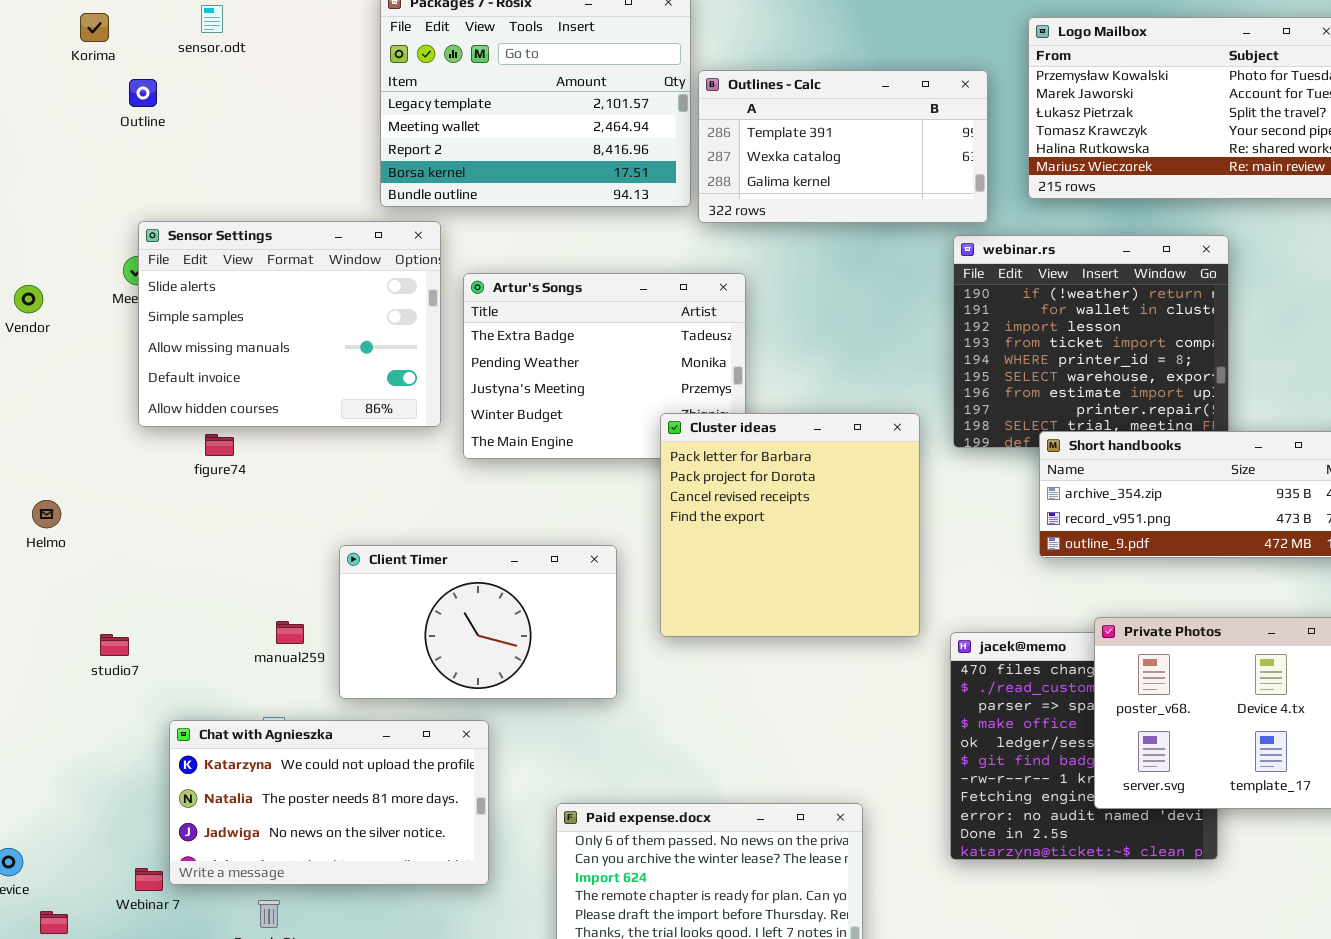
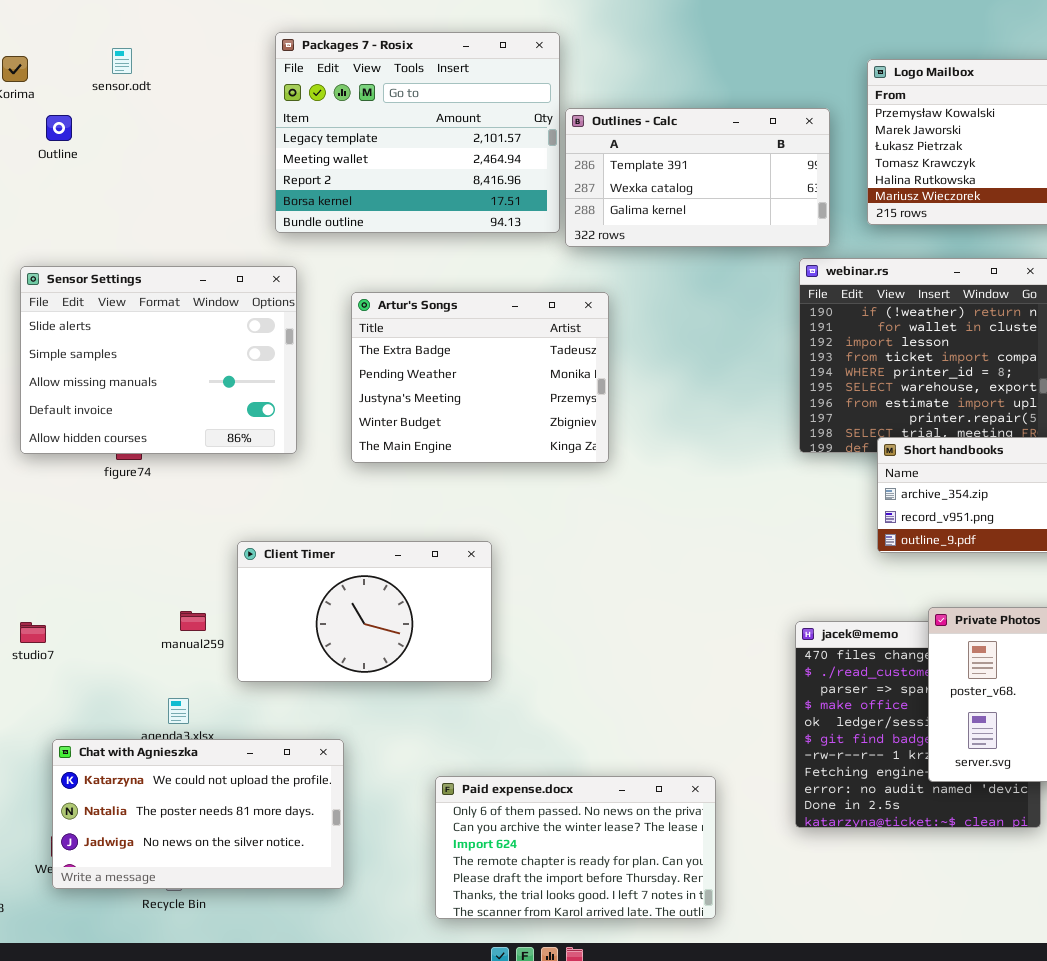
Sensor Settings: [138,221,441,427] -> [20,266,297,454], moved
Cluster ideas: [660,413,920,637] -> none, closed
Chat with Agnieszka: [169,720,489,885] -> [52,739,344,889], moved

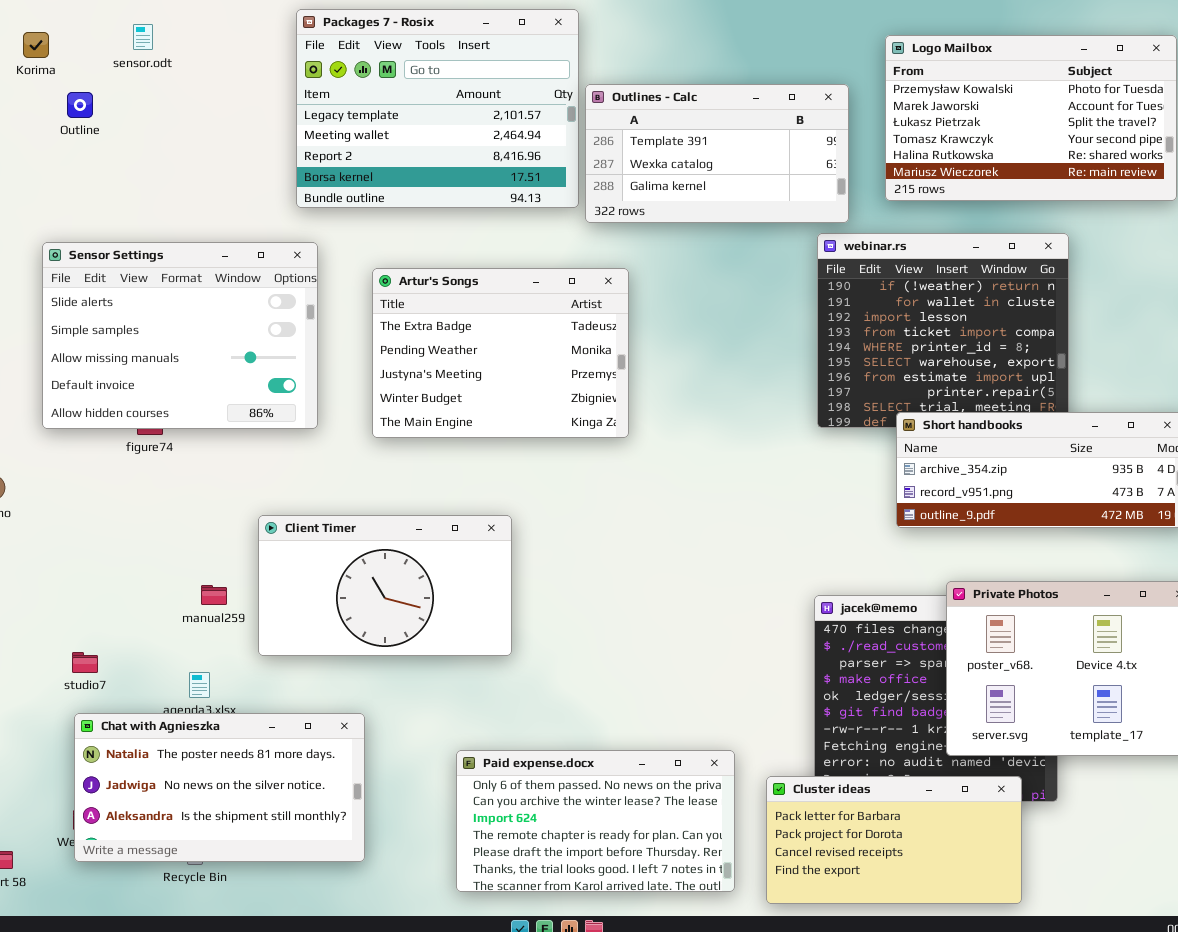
studio7: [20,622,46,643] -> [72,652,98,673], moved
Chat with Agnieszka: [52,739,344,889] -> [74,713,365,862], scrolled down 1 row
Cluster ideas: none -> [766,776,1022,904], opened

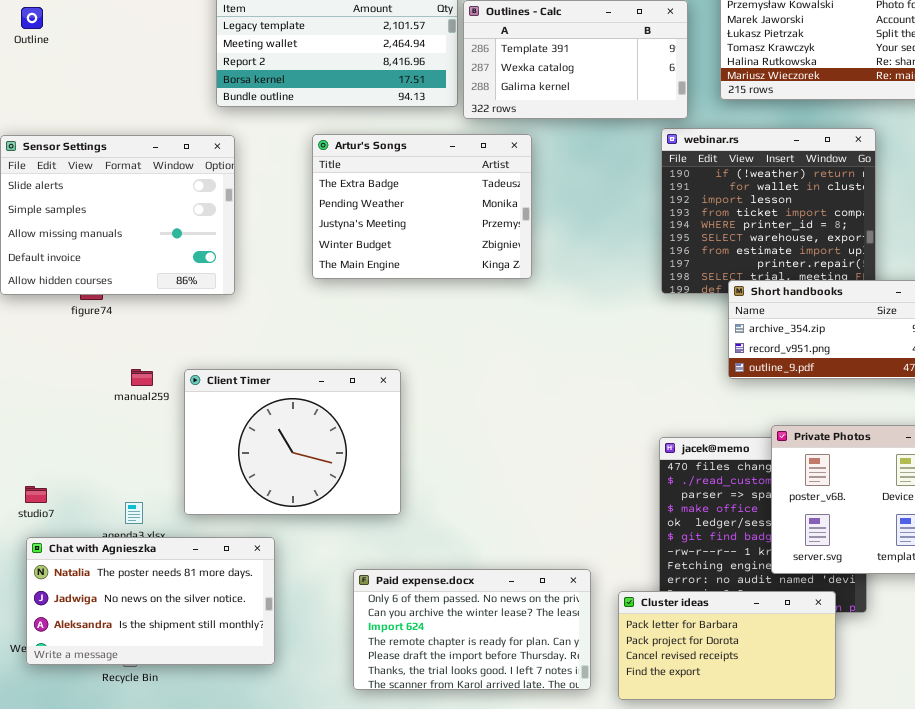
Artur's Songs: [372,268,629,438] -> [312,134,532,279], moved
Client Timer: [258,515,512,656] -> [184,369,401,515], resized
manual259: [201,585,227,605] -> [131,369,153,386], moved

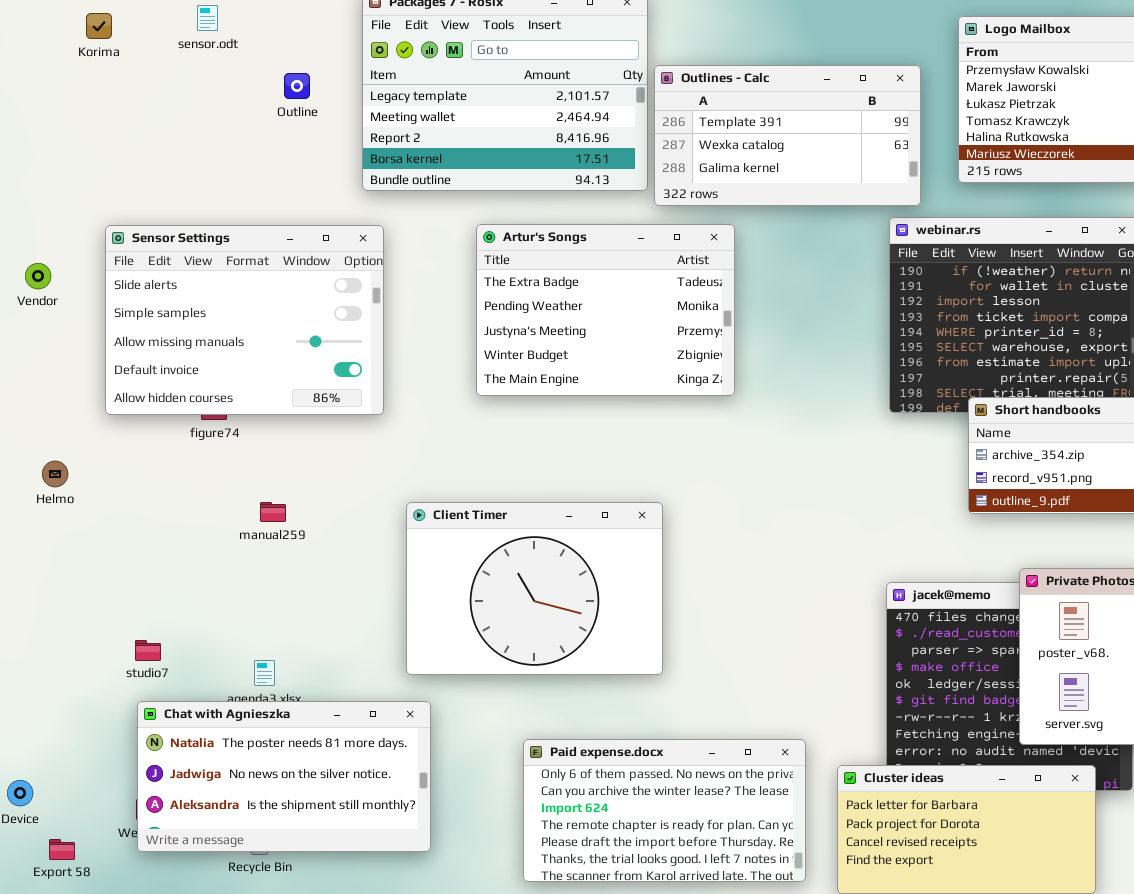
Outline: [21,7,43,29] -> [284,73,310,99], moved
Client Timer: [184,369,401,515] -> [406,502,663,675], moved

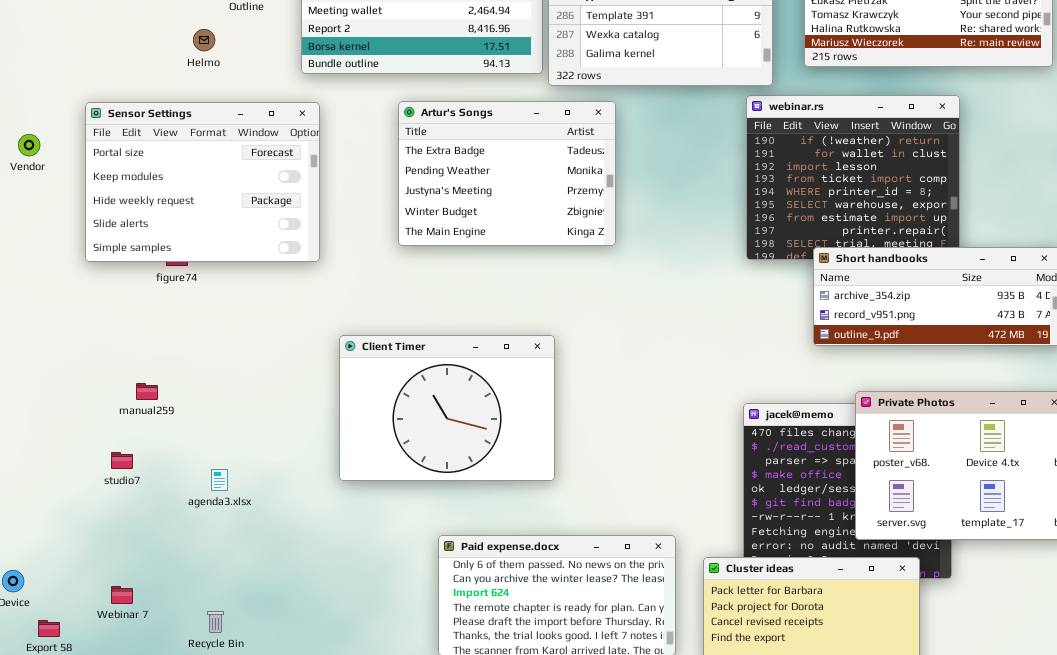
Sensor Settings: [105,225,384,415] -> [85,102,320,262], scrolled up 3 rows
Helmo: [42,461,68,487] -> [193,29,215,51], moved
manual259: [260,502,286,522] -> [136,383,158,400], moved
Chat with Agnieszka: [137,701,431,852] -> none, closed

